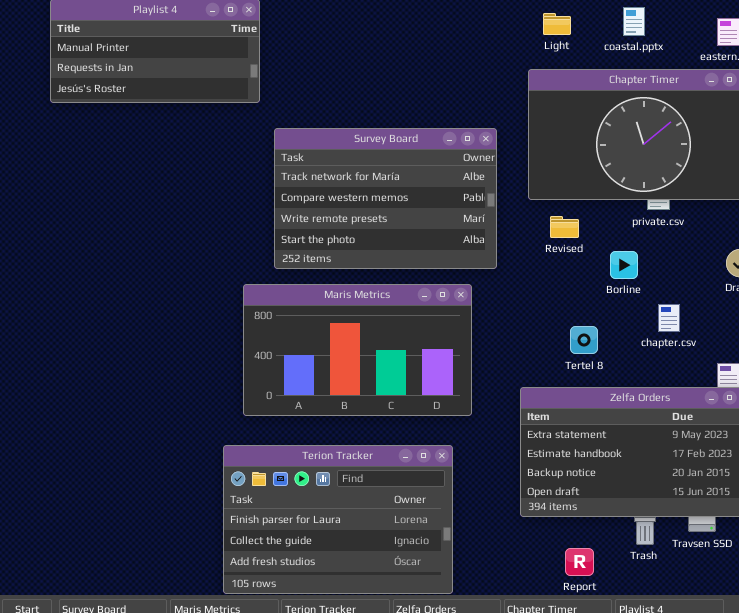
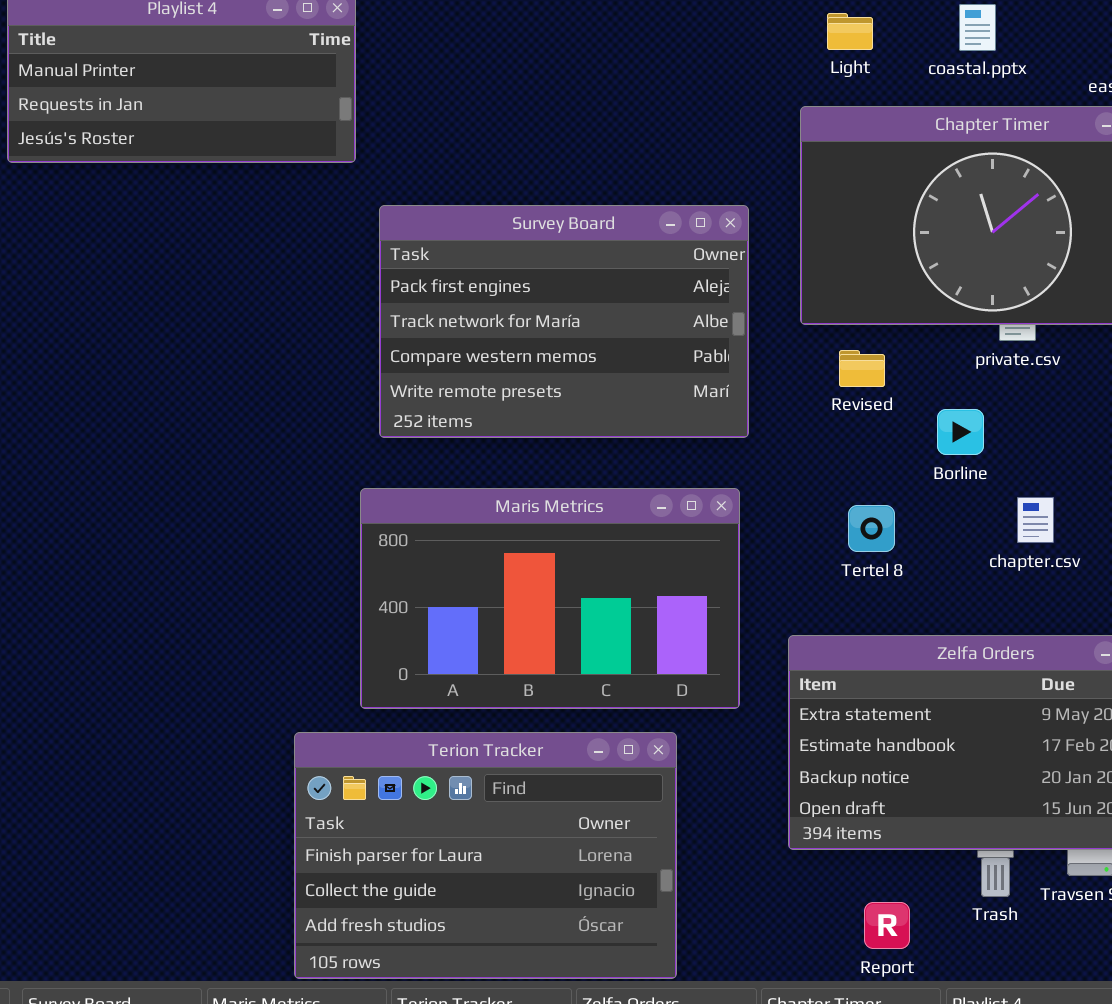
Survey Board: [274,128,497,269] -> [379,205,749,438], scrolled up 1 row
Maris Metrics: [243,284,472,416] -> [360,488,740,709], moved
Tertel 8: [570,326,598,354] -> [848,505,895,552], moved

